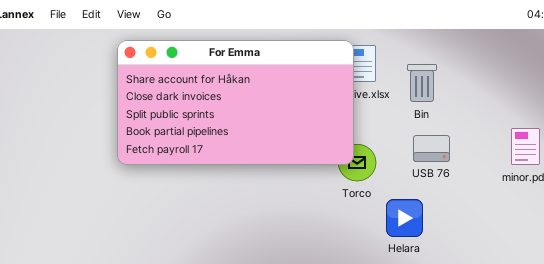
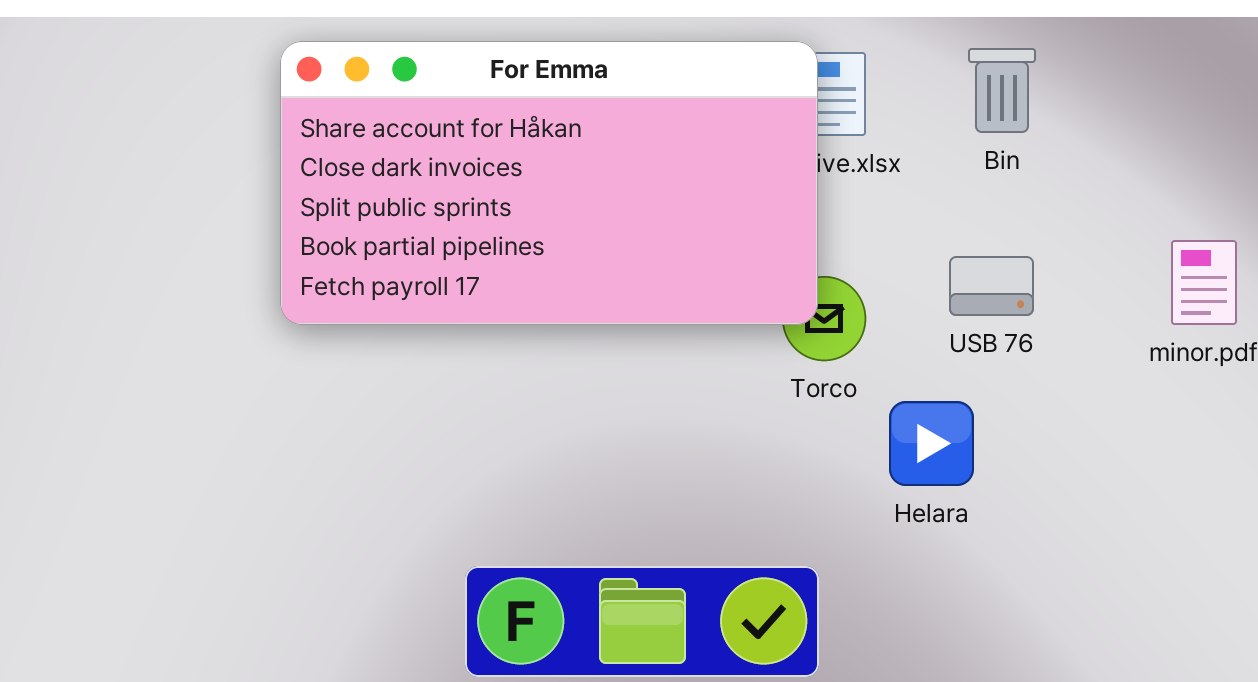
Bin: [407,64,437,102] -> [968,48,1036,133], moved

